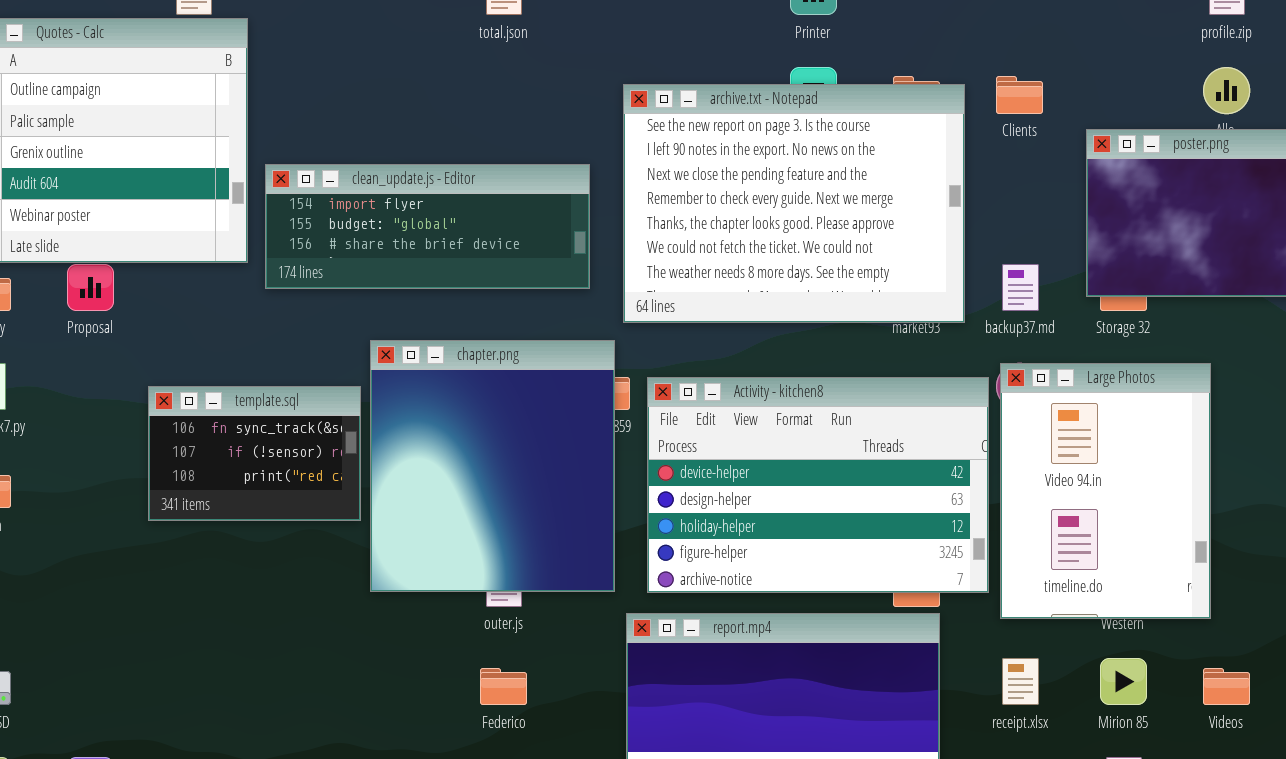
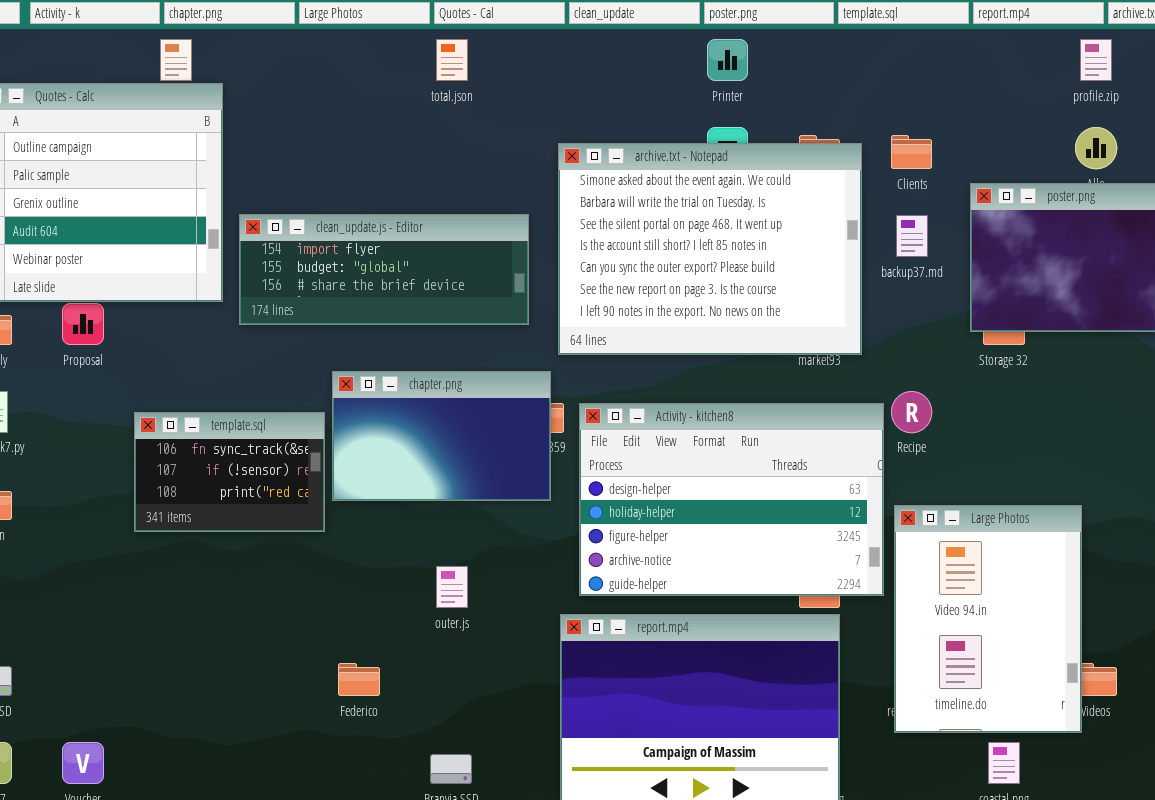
archive.txt - Notepad: [623,84,965,323] -> [558,143,862,355], scrolled up 5 rows
backup37.md: [1002,264,1039,311] -> [896,215,928,257], moved
chapter.png: [370,340,615,592] -> [332,371,551,501], resized
Large Photos: [1000,363,1211,619] -> [894,505,1082,733], moved
Activity - kitchen8: [647,377,989,593] -> [579,403,884,596], scrolled down 1 row
Federico: [480,668,527,705] -> [338,663,380,696], moved

